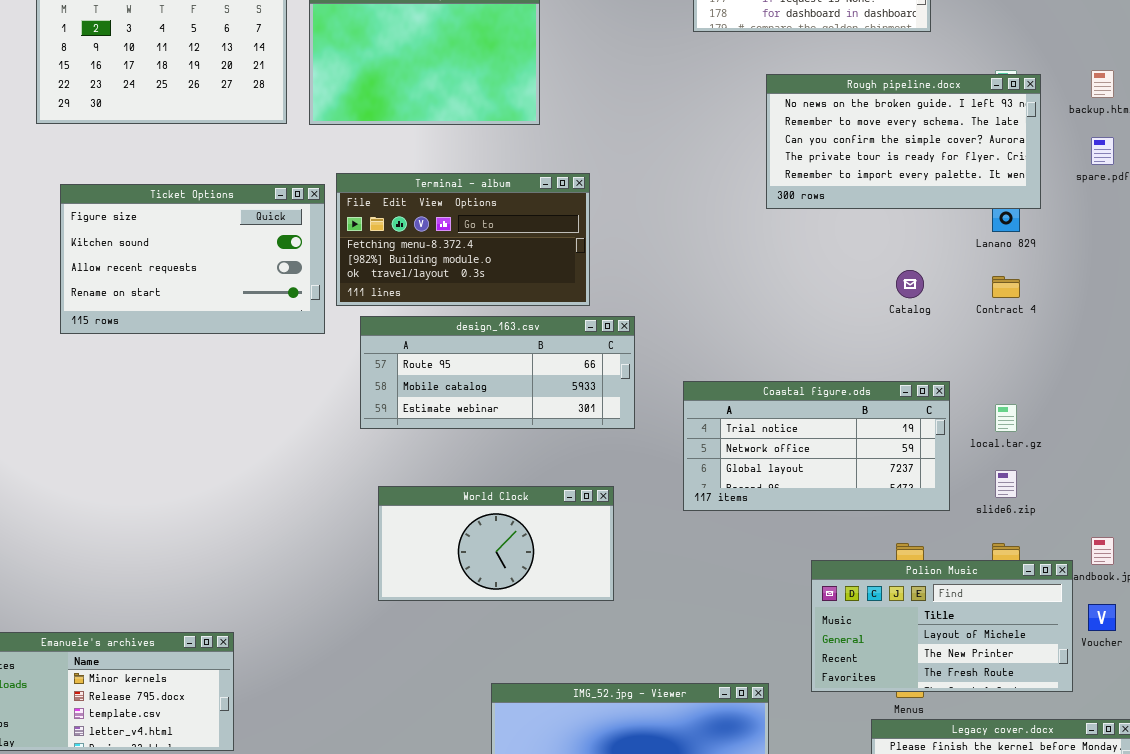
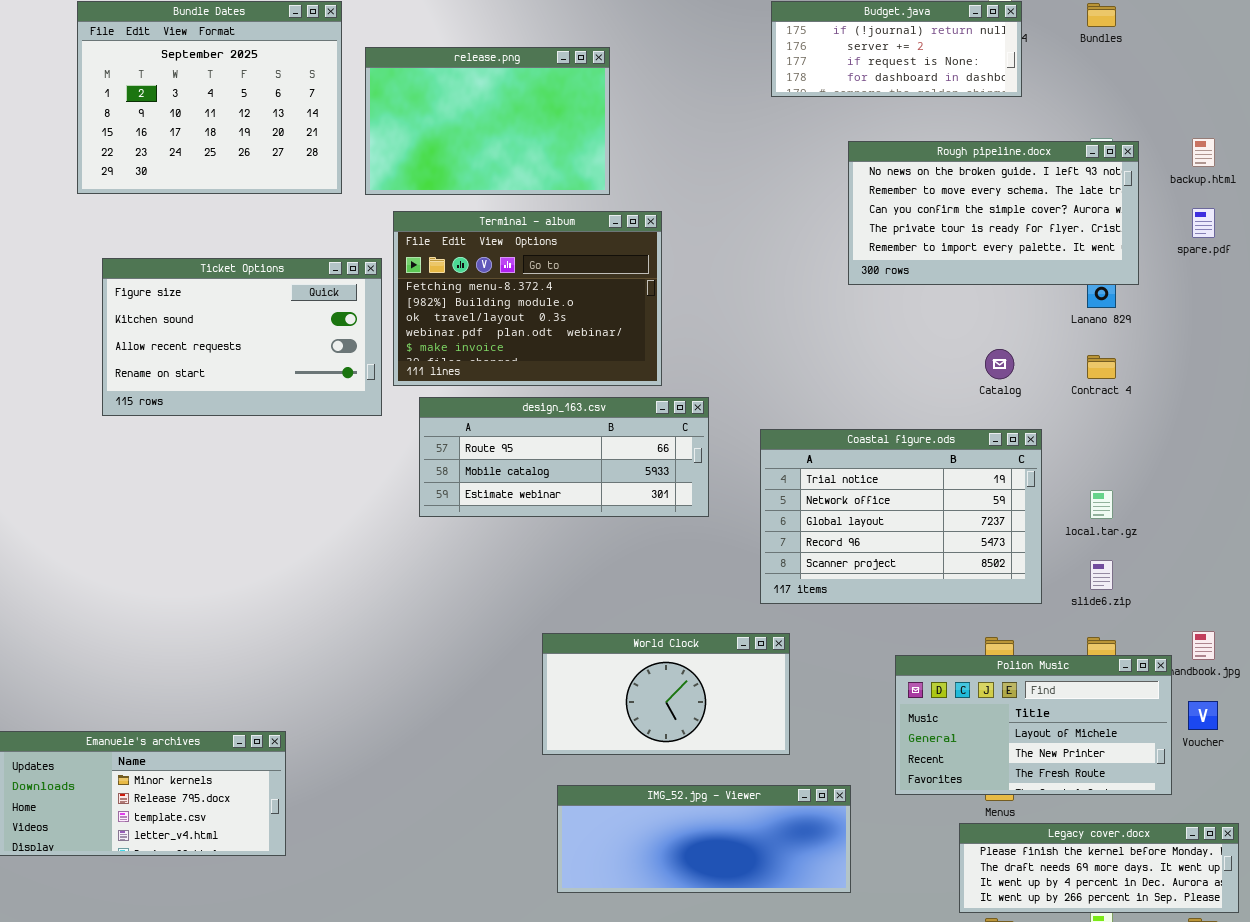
Terminal - album: [336,173,590,306] -> [393,211,662,386], resized
Coastal figure.ods: [683,381,950,511] -> [760,429,1042,604], resized
World Clock: [378,486,614,601] -> [542,633,790,755], moved

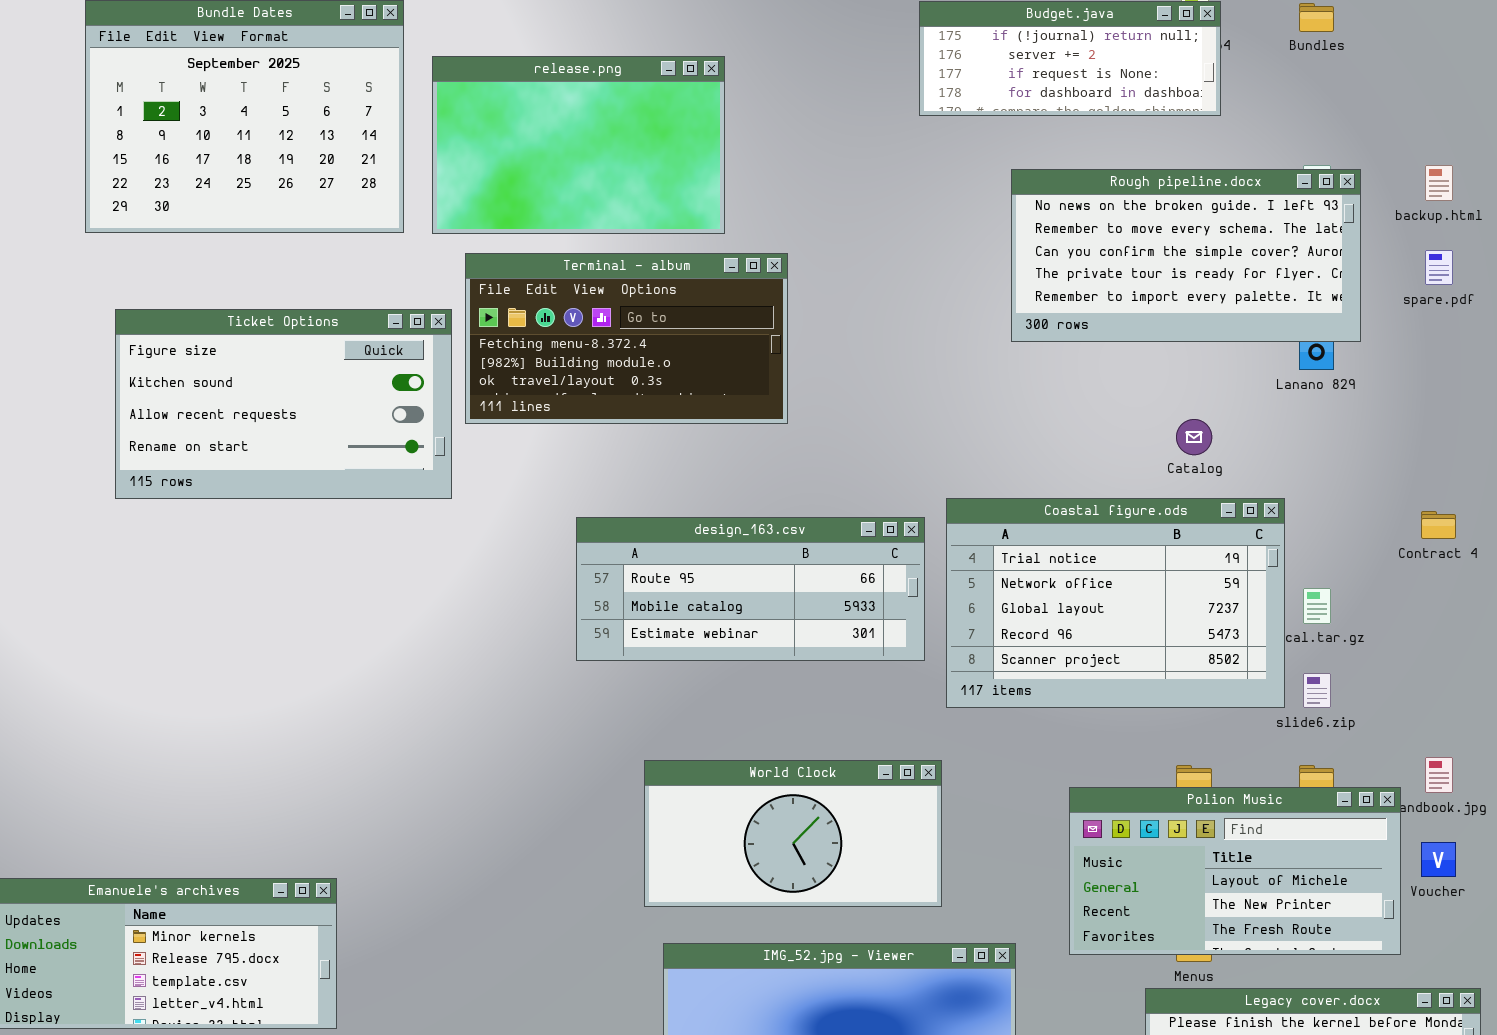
Terminal - album: [393,211,662,386] -> [465,253,788,424], resized
Contract 4: [1087,355,1116,379] -> [1421,511,1456,539], moved
design_163.csv: [419,397,709,517] -> [576,517,925,661], moved
Coastal figure.ods: [760,429,1042,604] -> [946,498,1285,708], moved

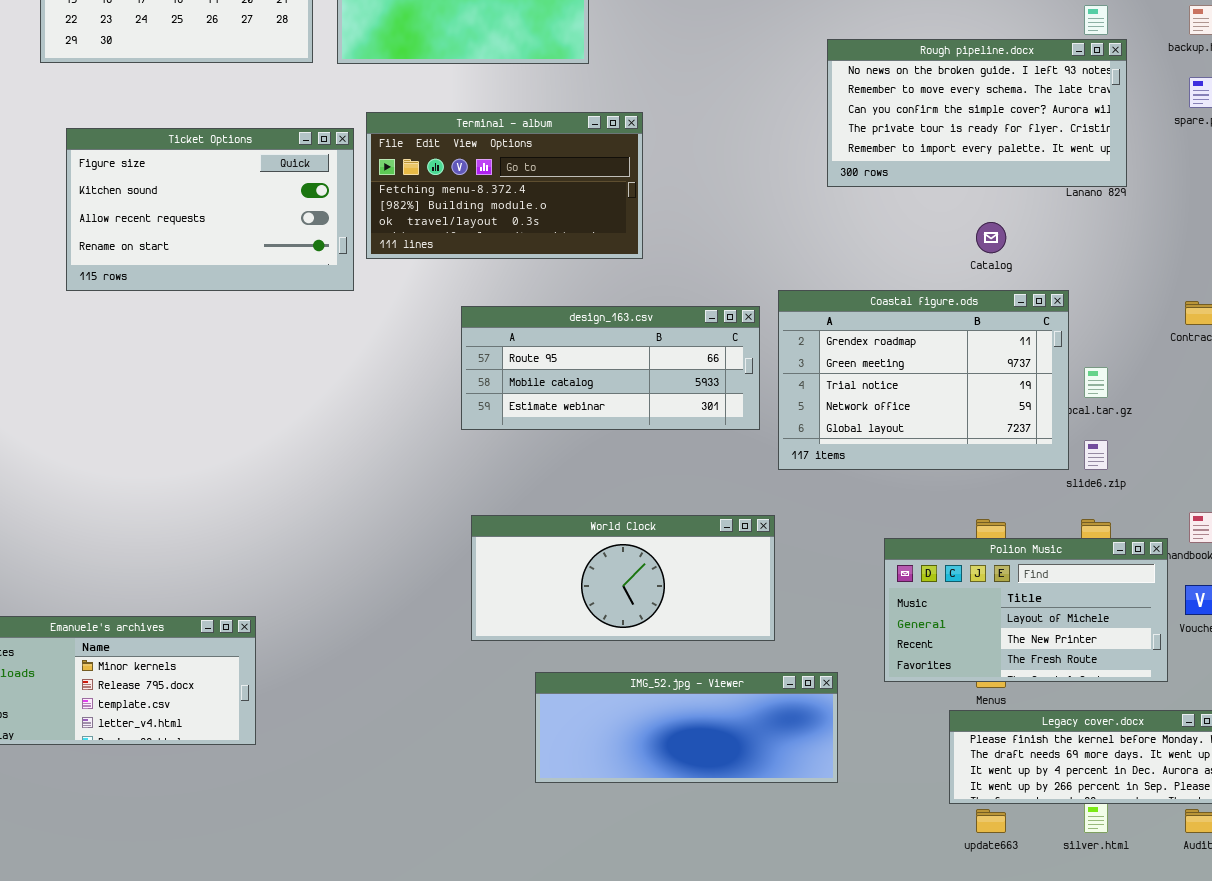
Rough pipeline.docx: [1011,169,1361,342] -> [827,39,1127,187], moved
Terminal - album: [465,253,788,424] -> [366,112,643,259], moved
Coastal figure.ods: [946,498,1285,708] -> [778,290,1069,470], scrolled up 2 rows
World Clock: [644,760,942,907] -> [471,515,775,641], resized

